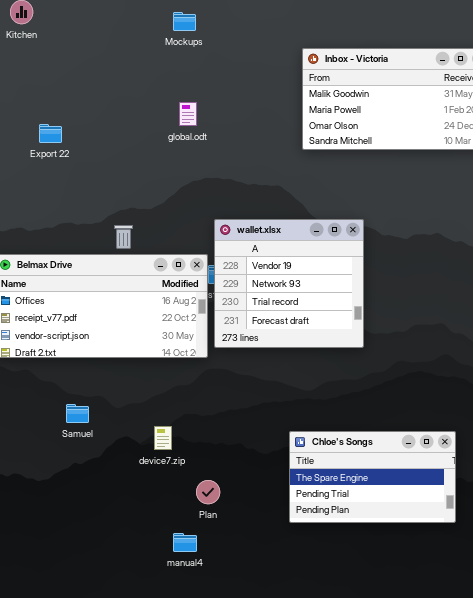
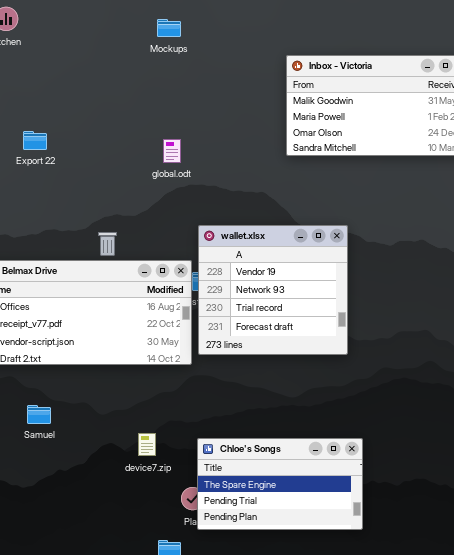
global.odt: [179,102,197,126] -> [163,139,181,163], moved
Samuel: [66,404,89,423] -> [27,405,51,424], moved
Chloe's Songs: [289,431,456,523] -> [197,438,363,530], moved

